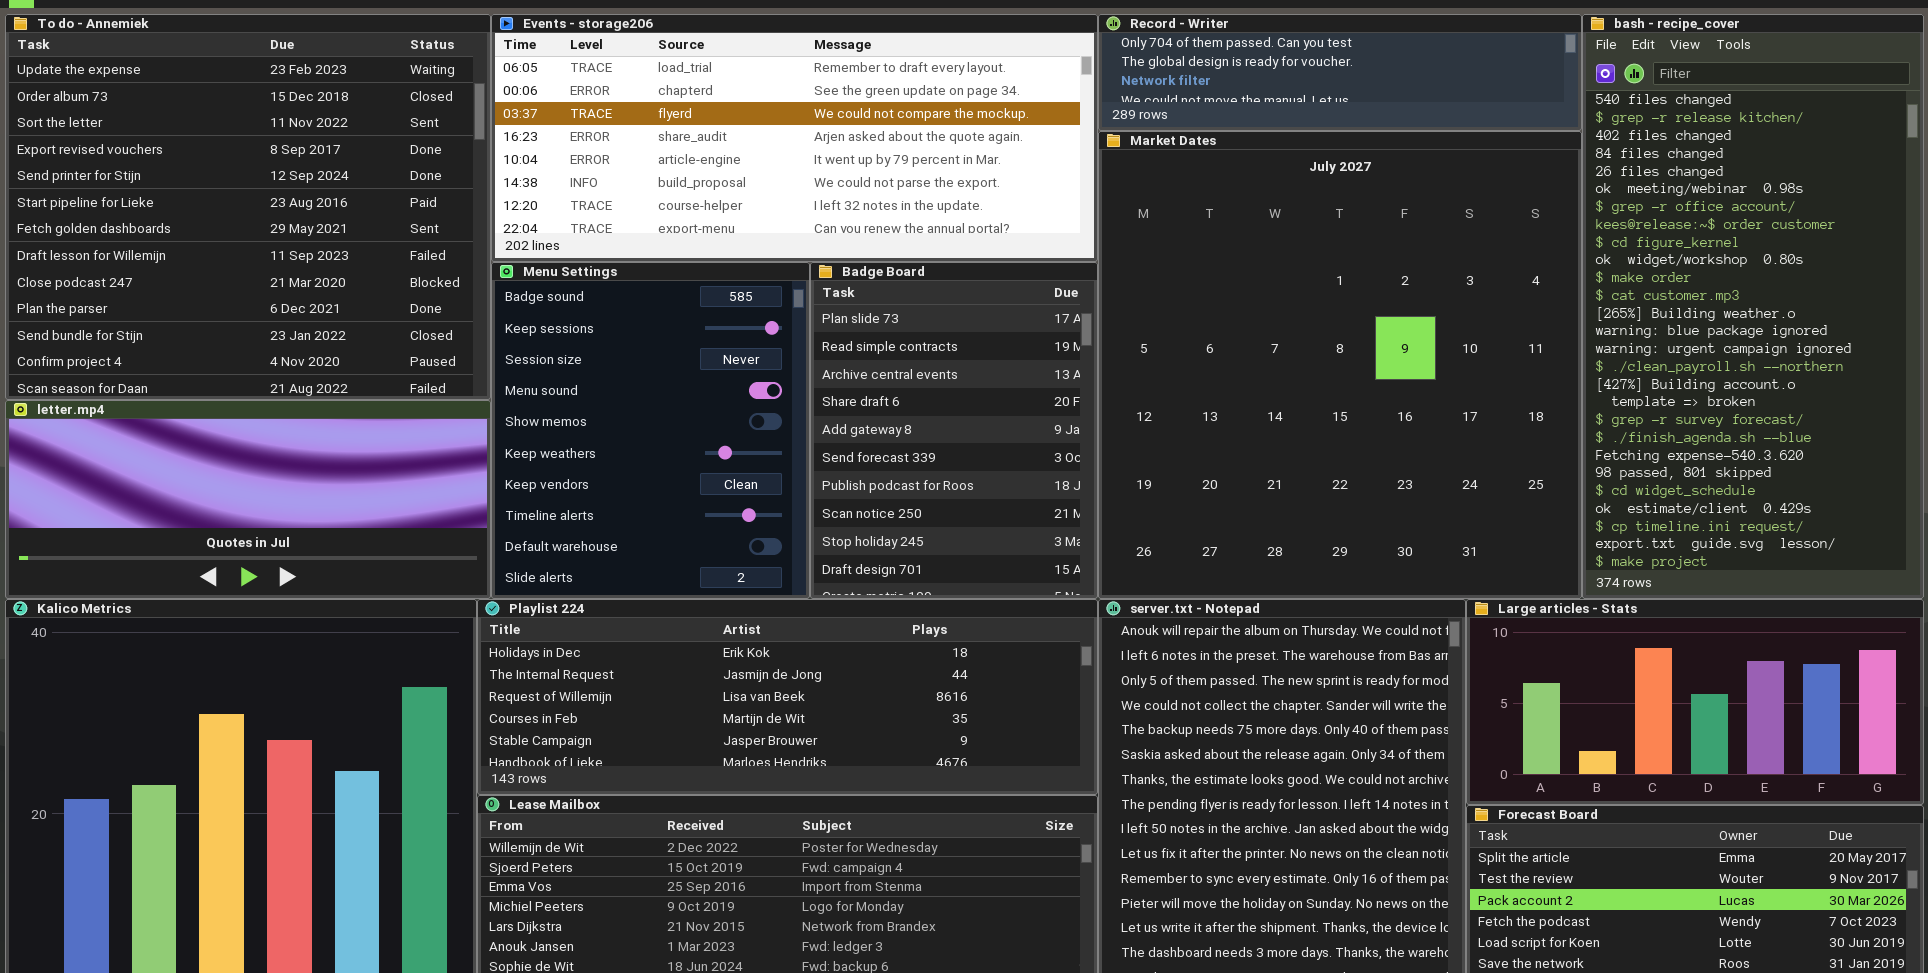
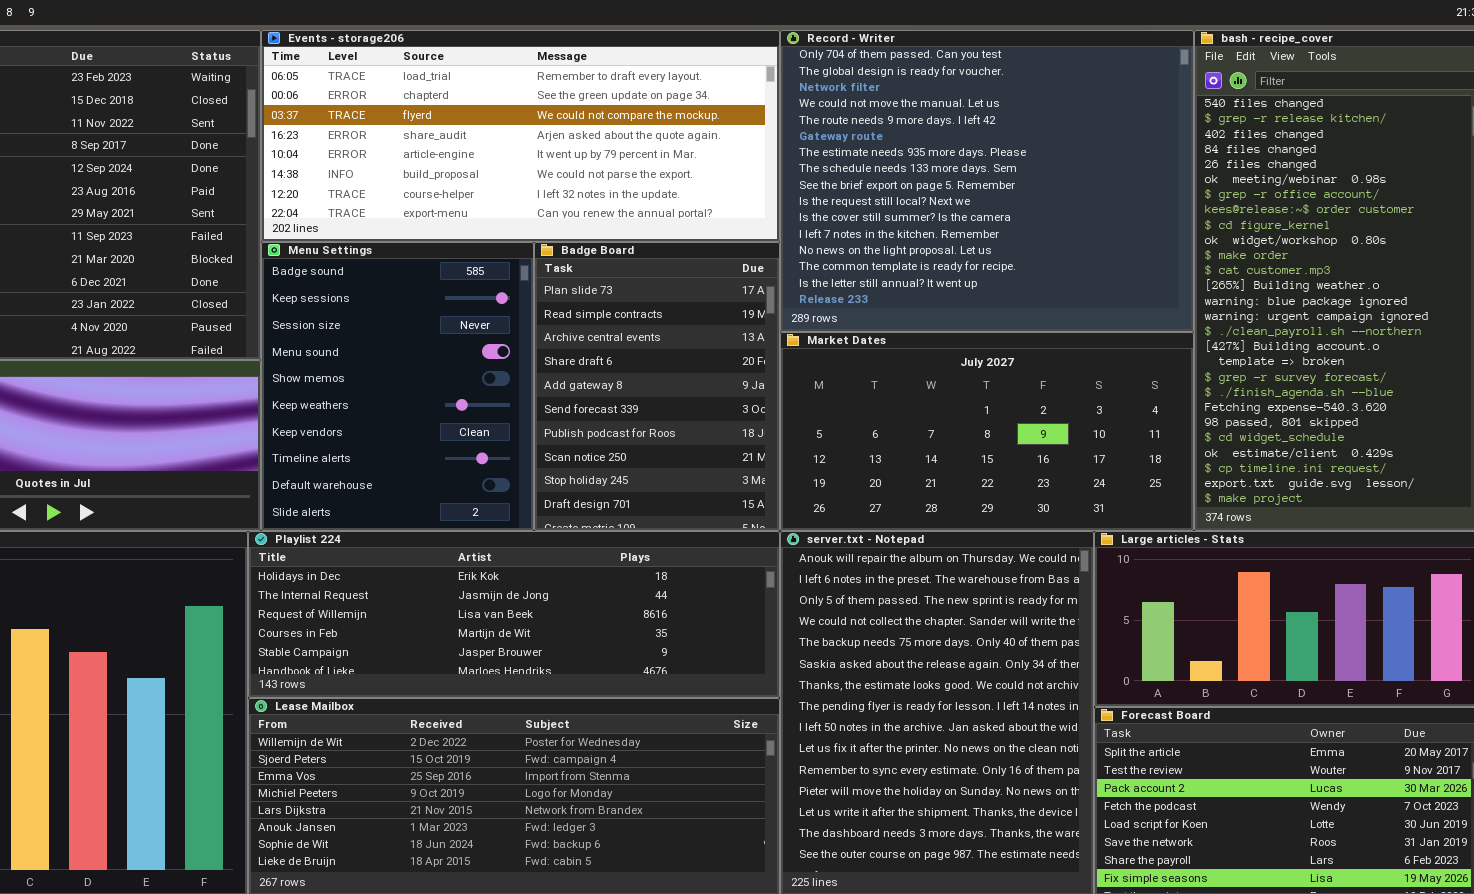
Record - Writer: [1098,14,1582,131] -> [780,30,1194,332], resized
Market Dates: [1098,131,1582,599] -> [780,332,1194,531], resized

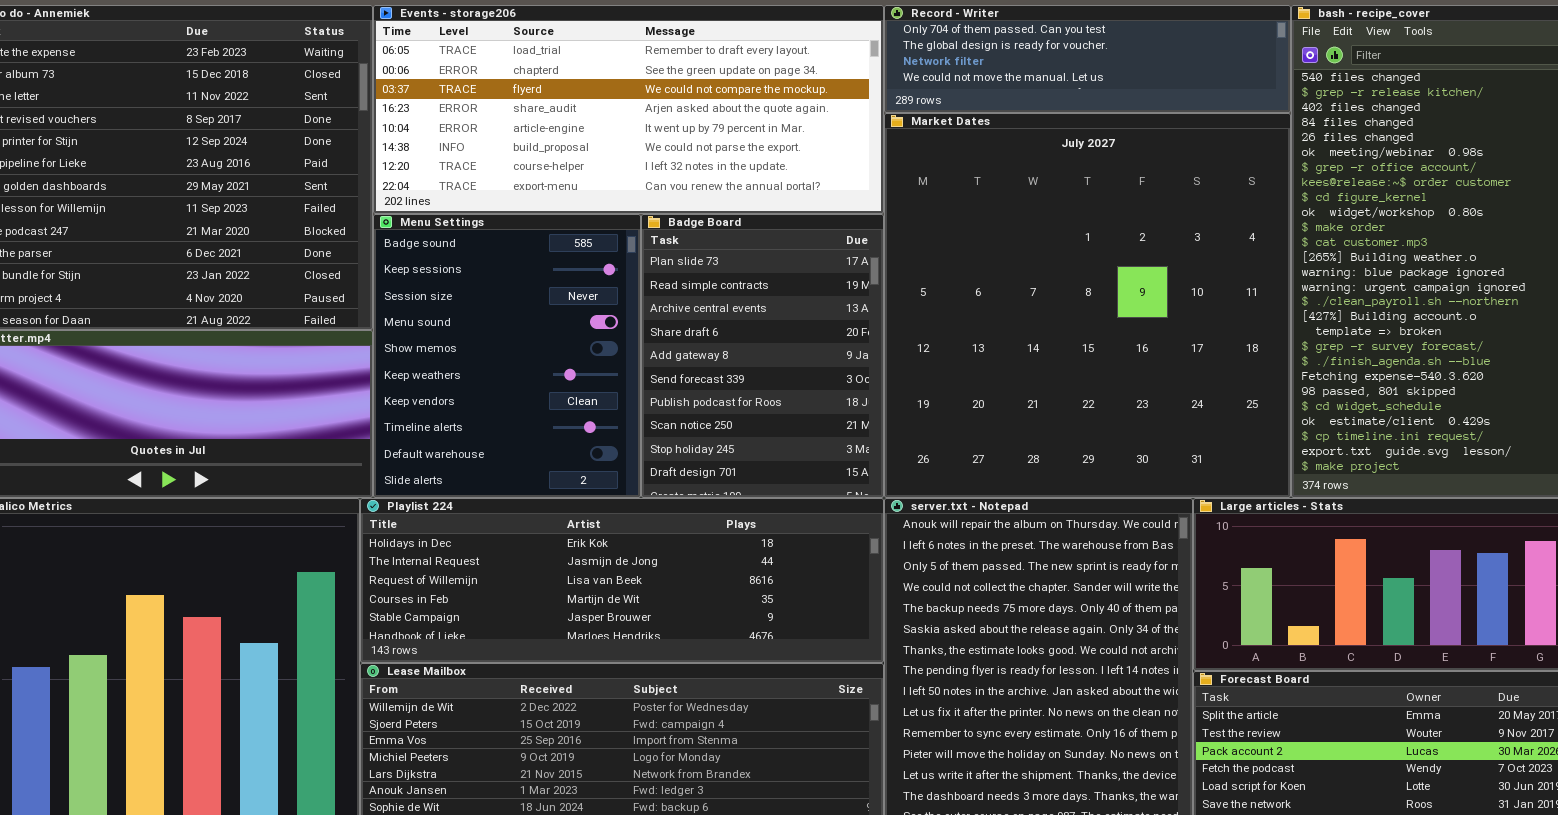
Record - Writer: [780,30,1194,332] -> [884,5,1291,113], resized
Market Dates: [780,332,1194,531] -> [884,113,1291,498], resized

